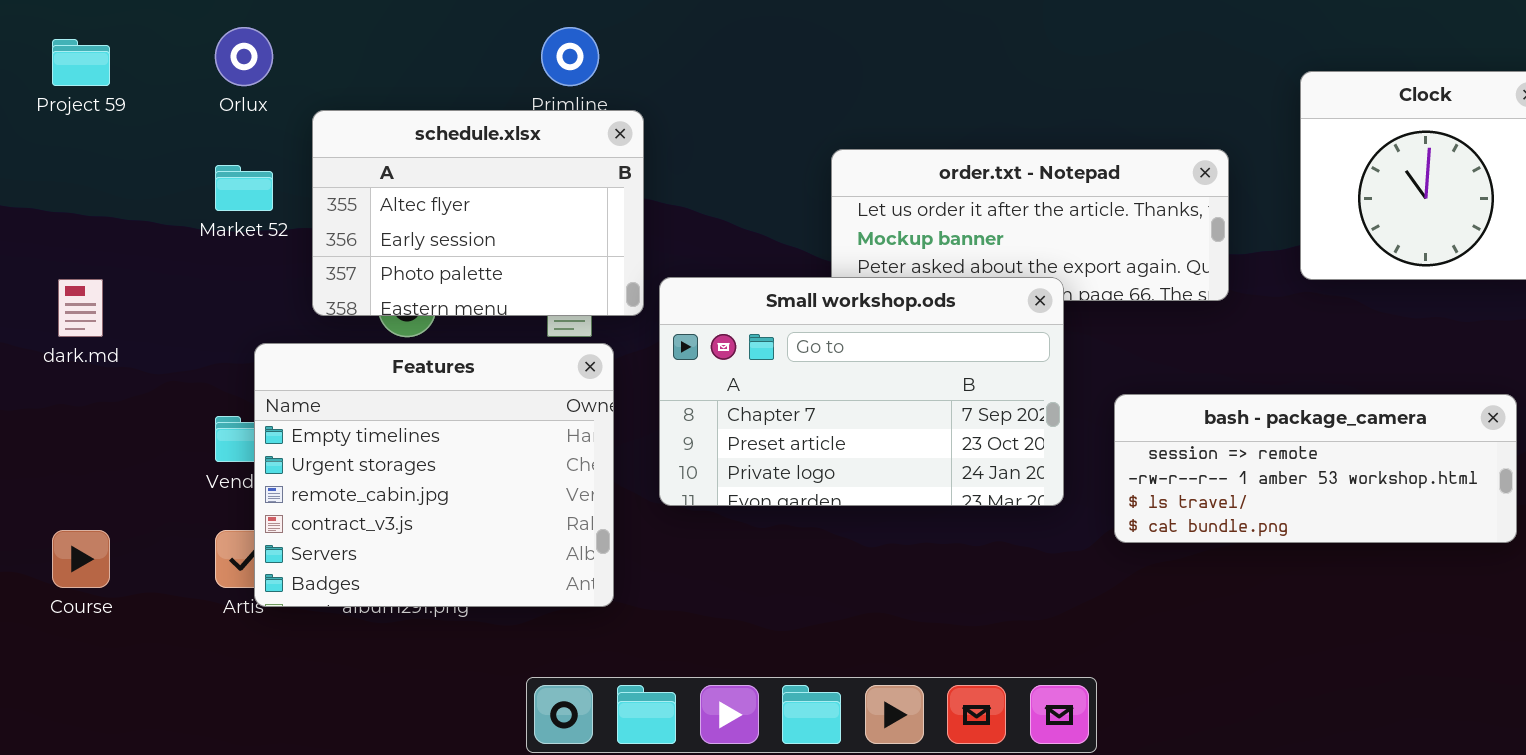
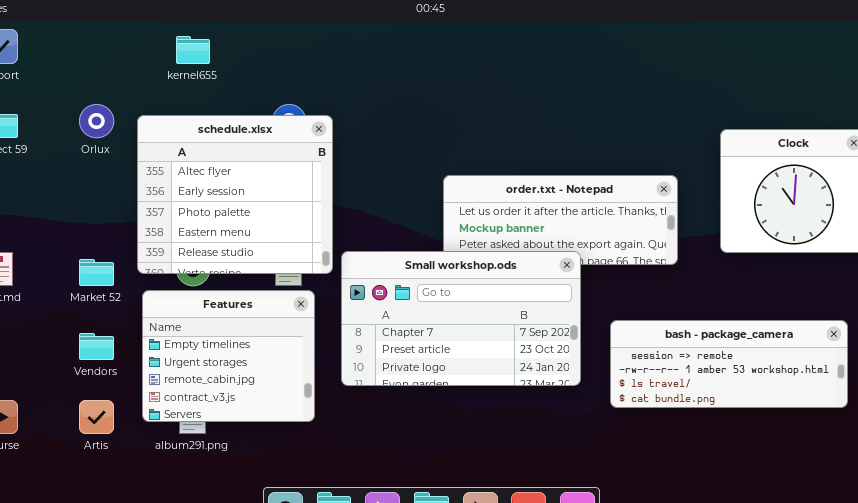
schedule.xlsx: [312,110,644,316] -> [137,115,333,274], resized
Market 52: [215,165,273,211] -> [79,259,114,286], moved
Features: [254,343,614,607] -> [142,290,315,422], resized

